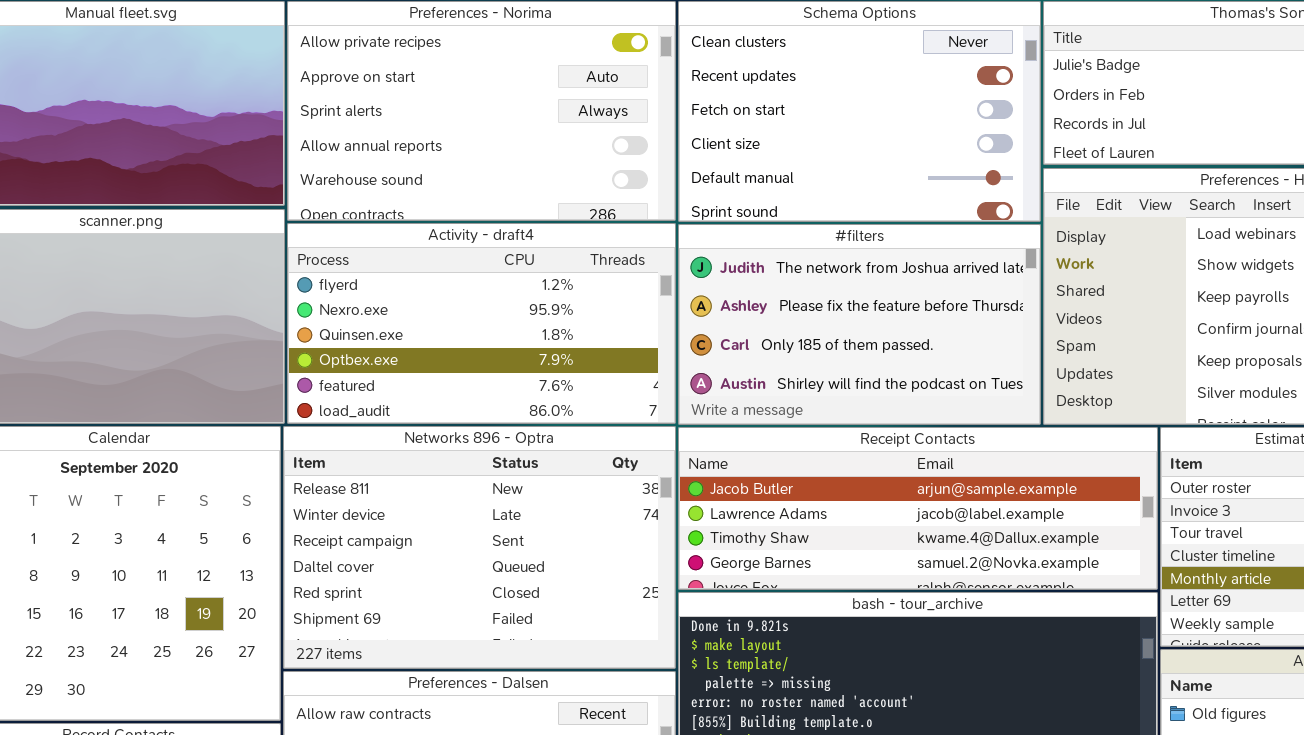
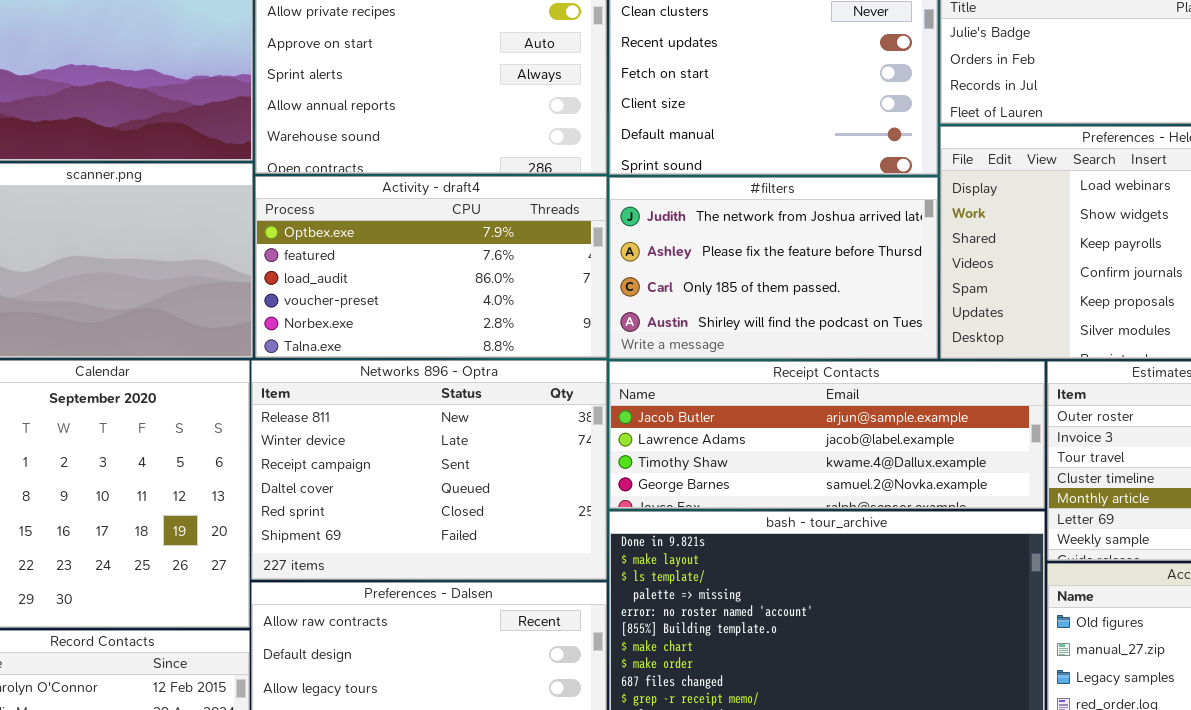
Activity - draft4: [287,223,676,424] -> [255,176,607,358], scrolled down 3 rows

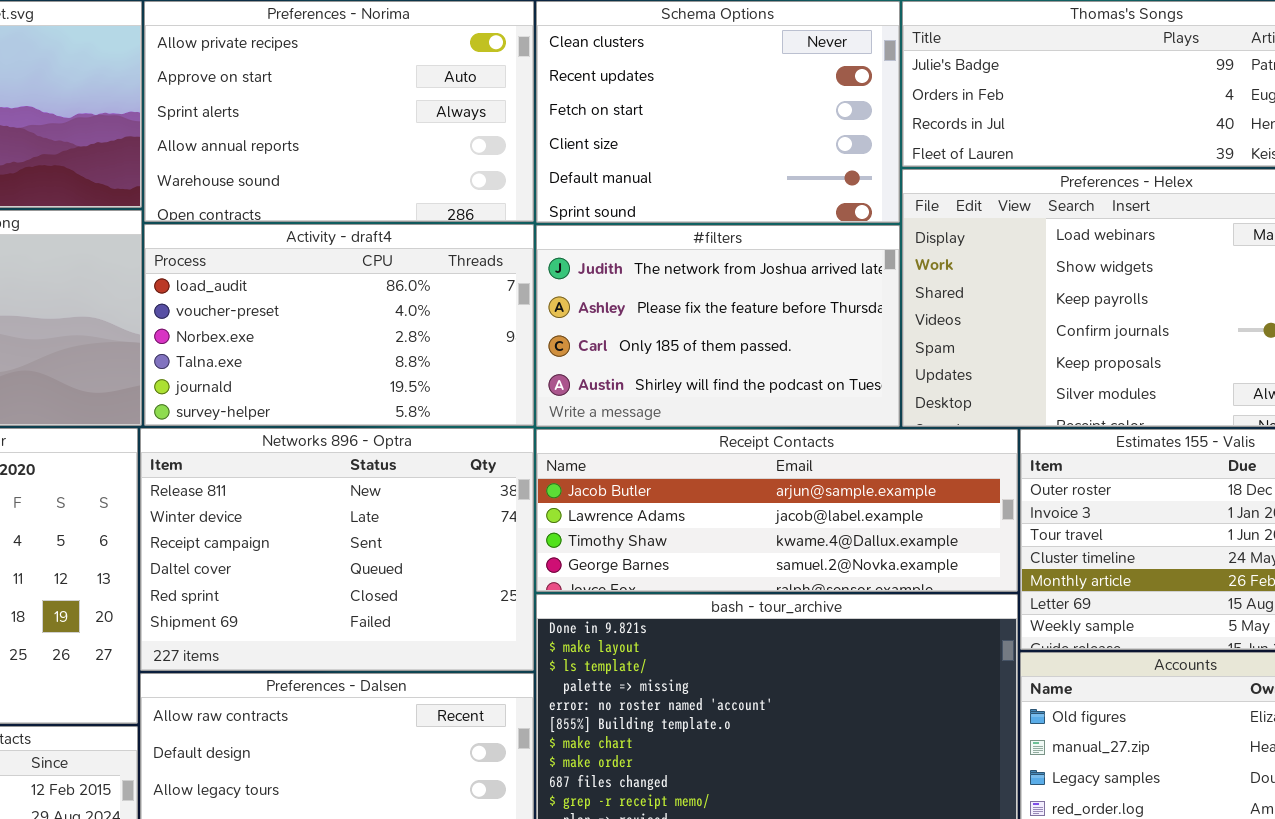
Activity - draft4: [255,176,607,358] -> [144,224,534,426], scrolled down 2 rows

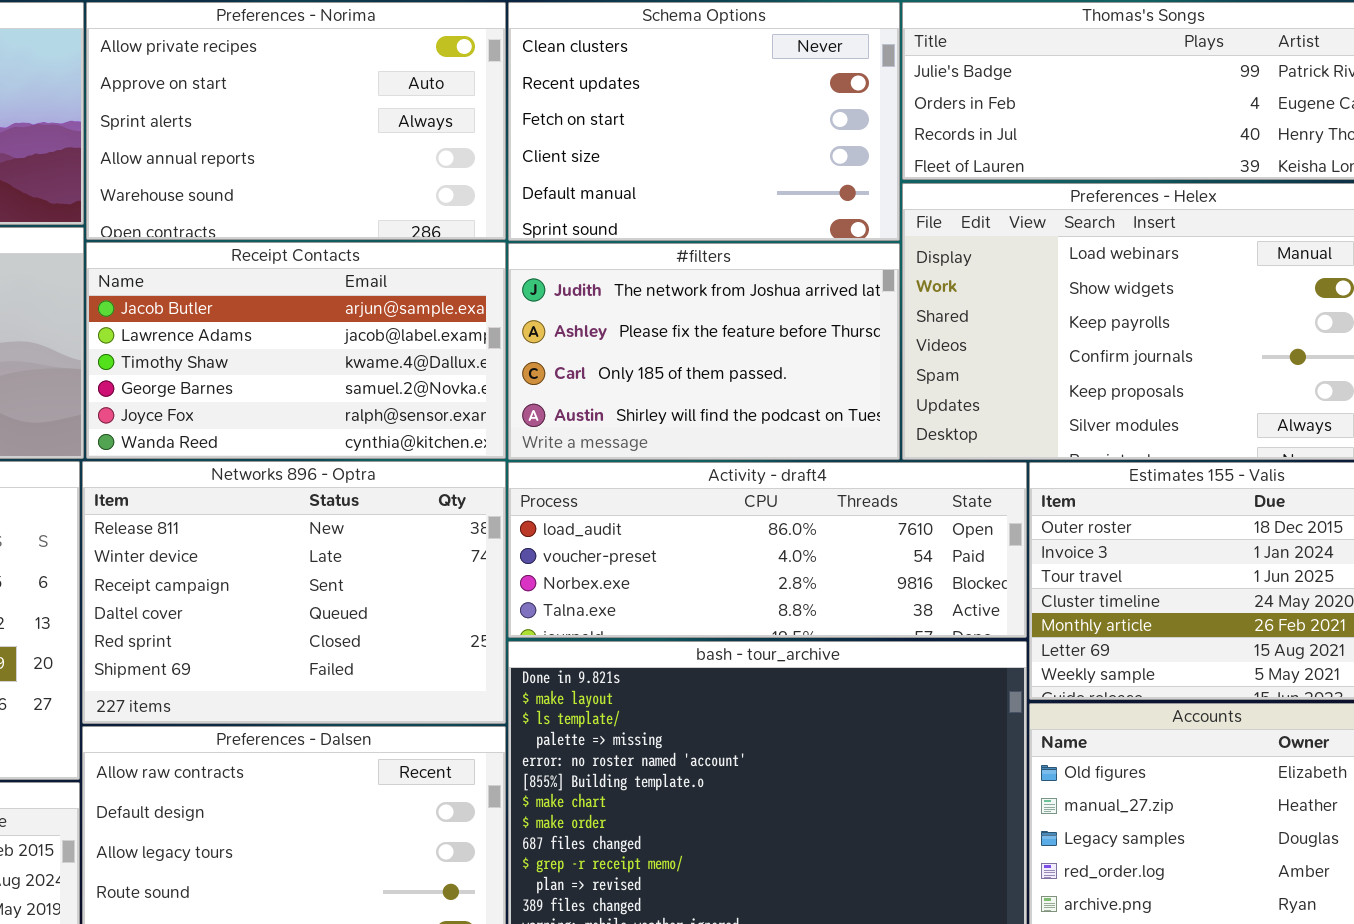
Activity - draft4: [144,224,534,426] -> [508,462,1027,638], moved, resized
Receipt Contacts: [536,429,1018,592] -> [86,242,506,459], moved, resized

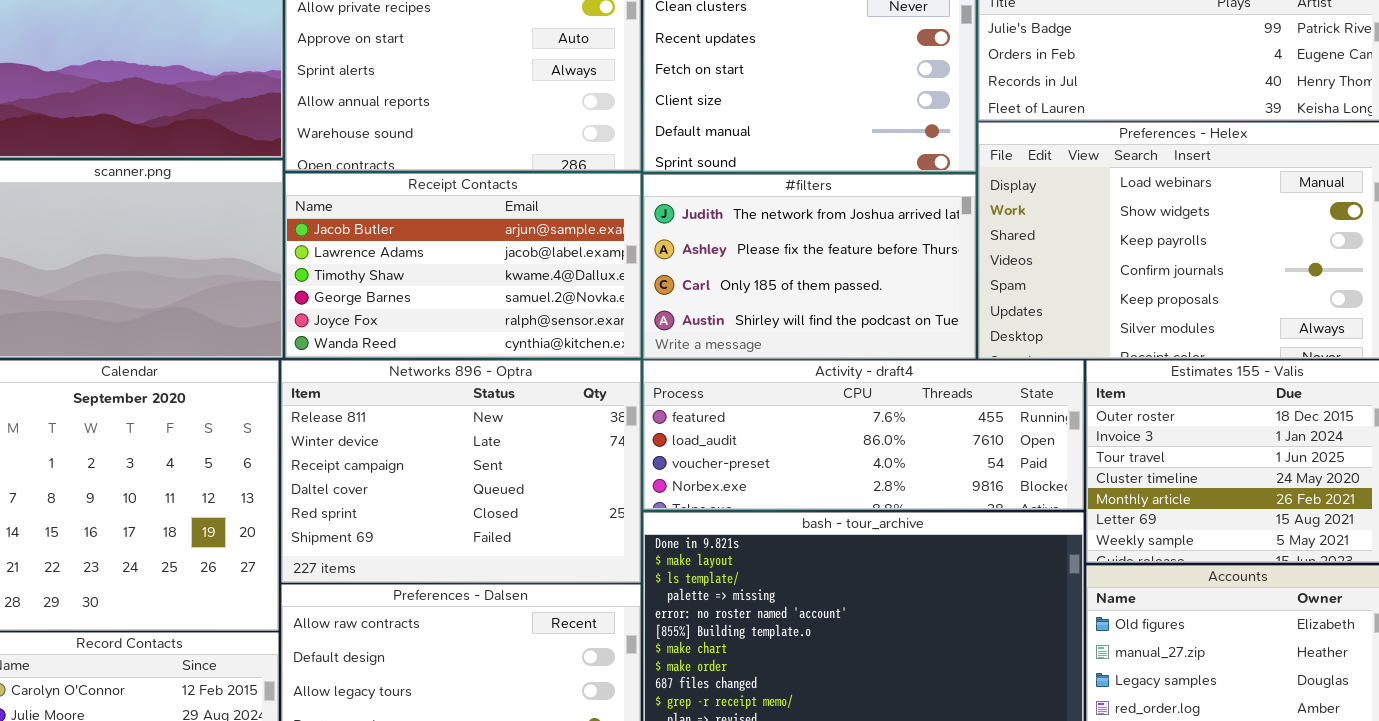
Activity - draft4: [508,462,1027,638] -> [643,360,1084,510], scrolled up 1 row

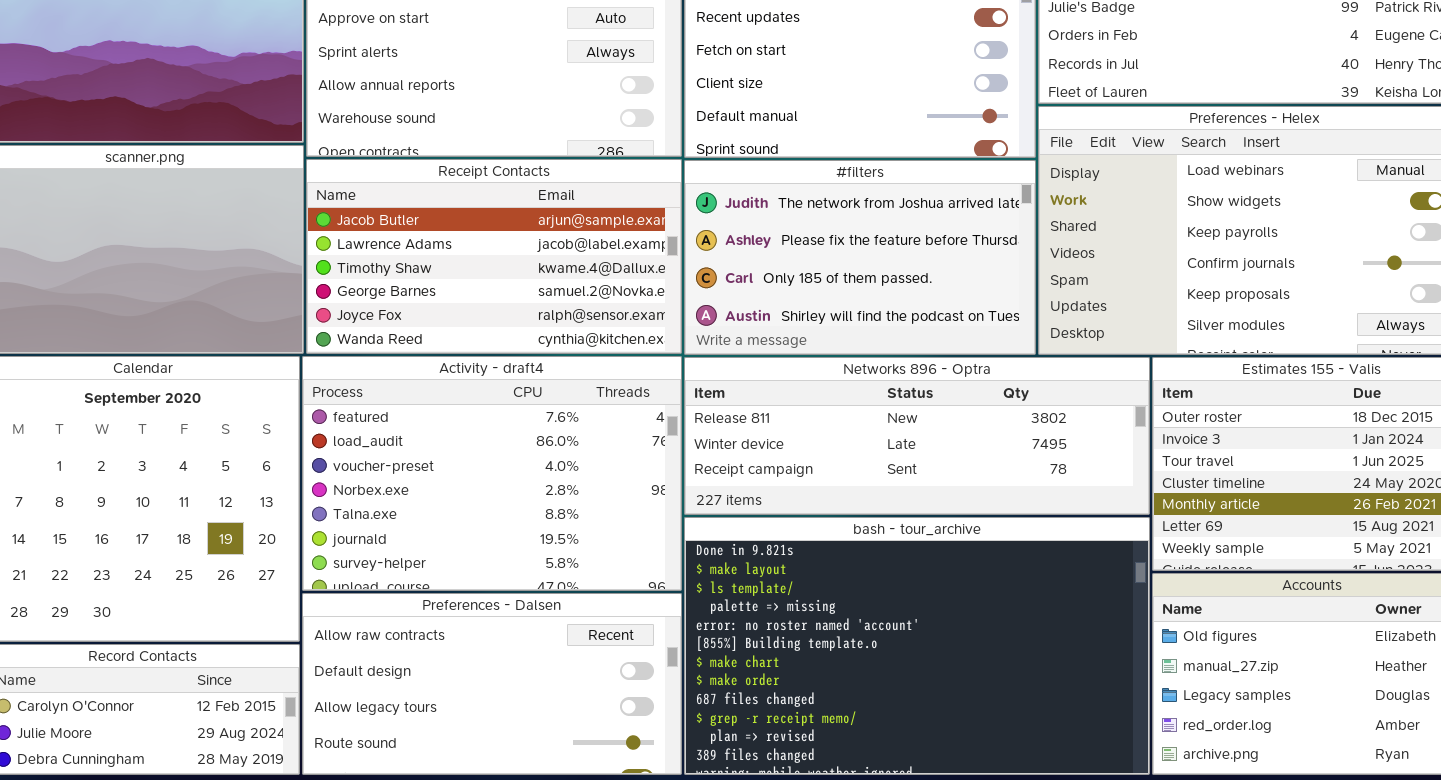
Networks 896 - Optra: [281,360,641,583] -> [684,357,1150,515], moved, resized
Activity - draft4: [643,360,1084,510] -> [302,356,682,591], moved, resized

